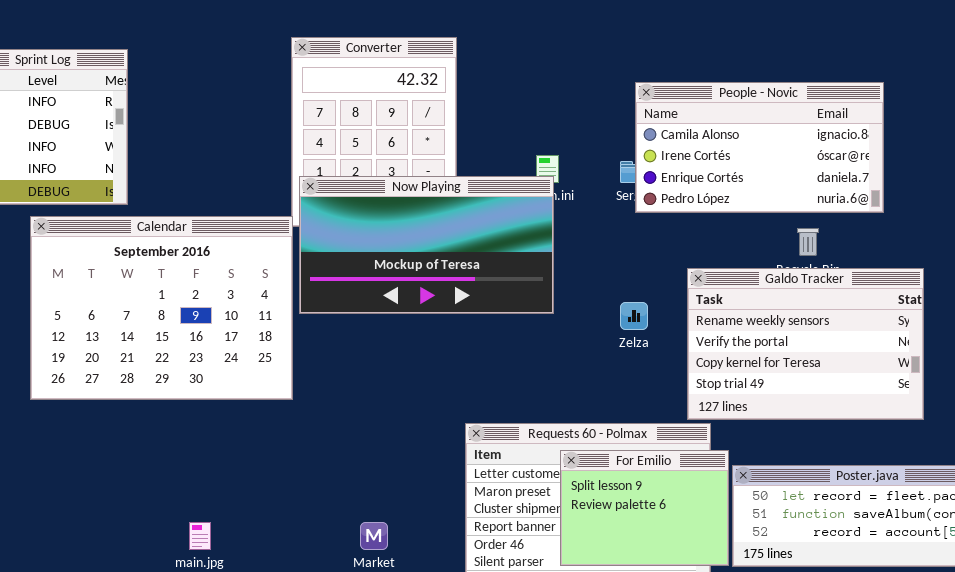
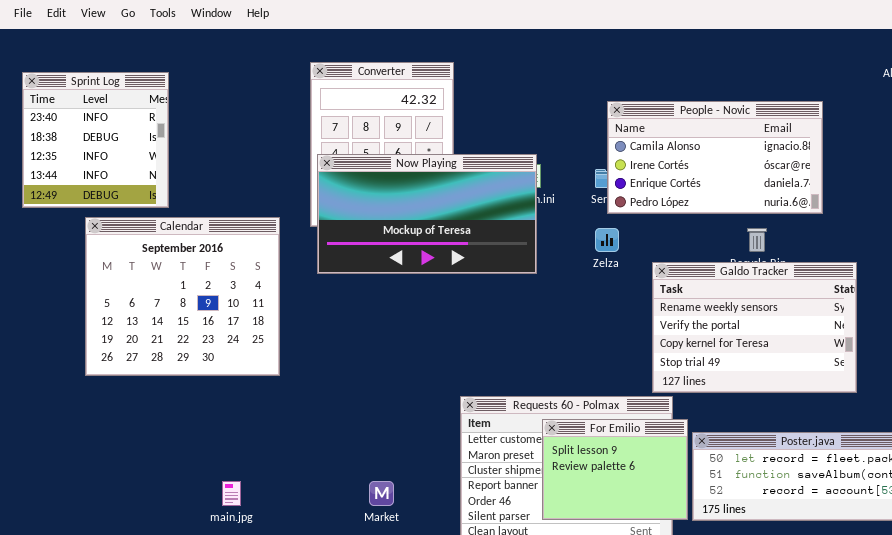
Now Playing: [299,176,554,314] -> [317,154,537,274], moved
Calendar: [30,216,293,400] -> [85,217,280,376], resized
Zelza: [620,302,648,330] -> [595,228,619,252], moved

